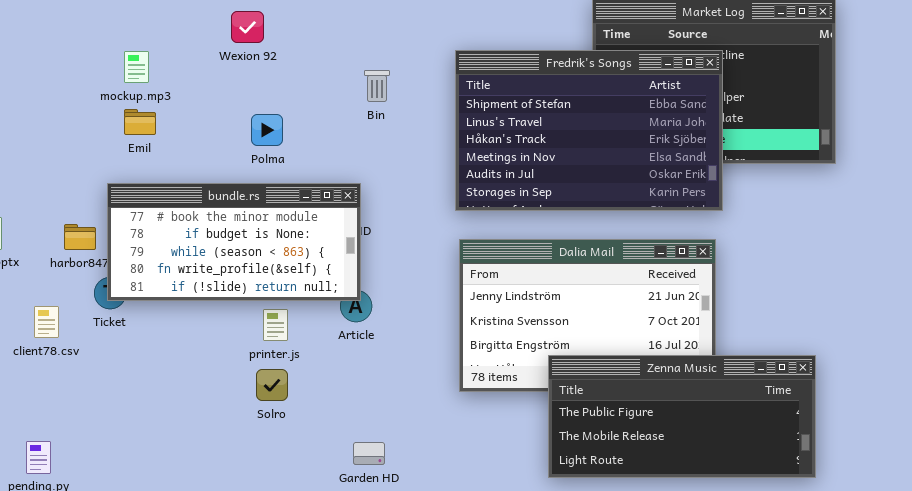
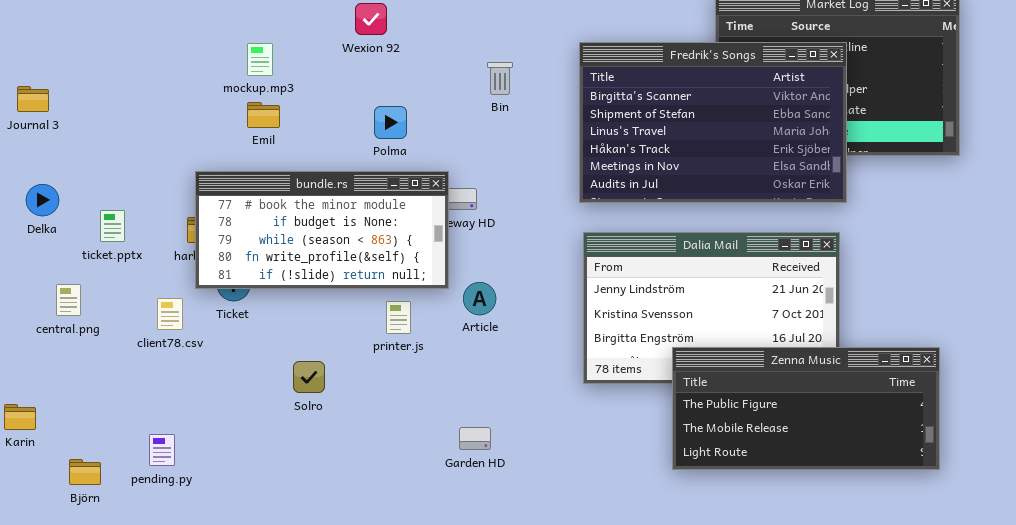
Fredrik's Songs: [455,50,723,211] -> [579,42,847,203], scrolled up 1 row
bundle.rs: [107,183,361,301] -> [195,171,449,289], moved
Solro: [256,369,288,401] -> [293,361,325,393], moved
Garden HD: [353,442,385,465] -> [459,427,491,450], moved

